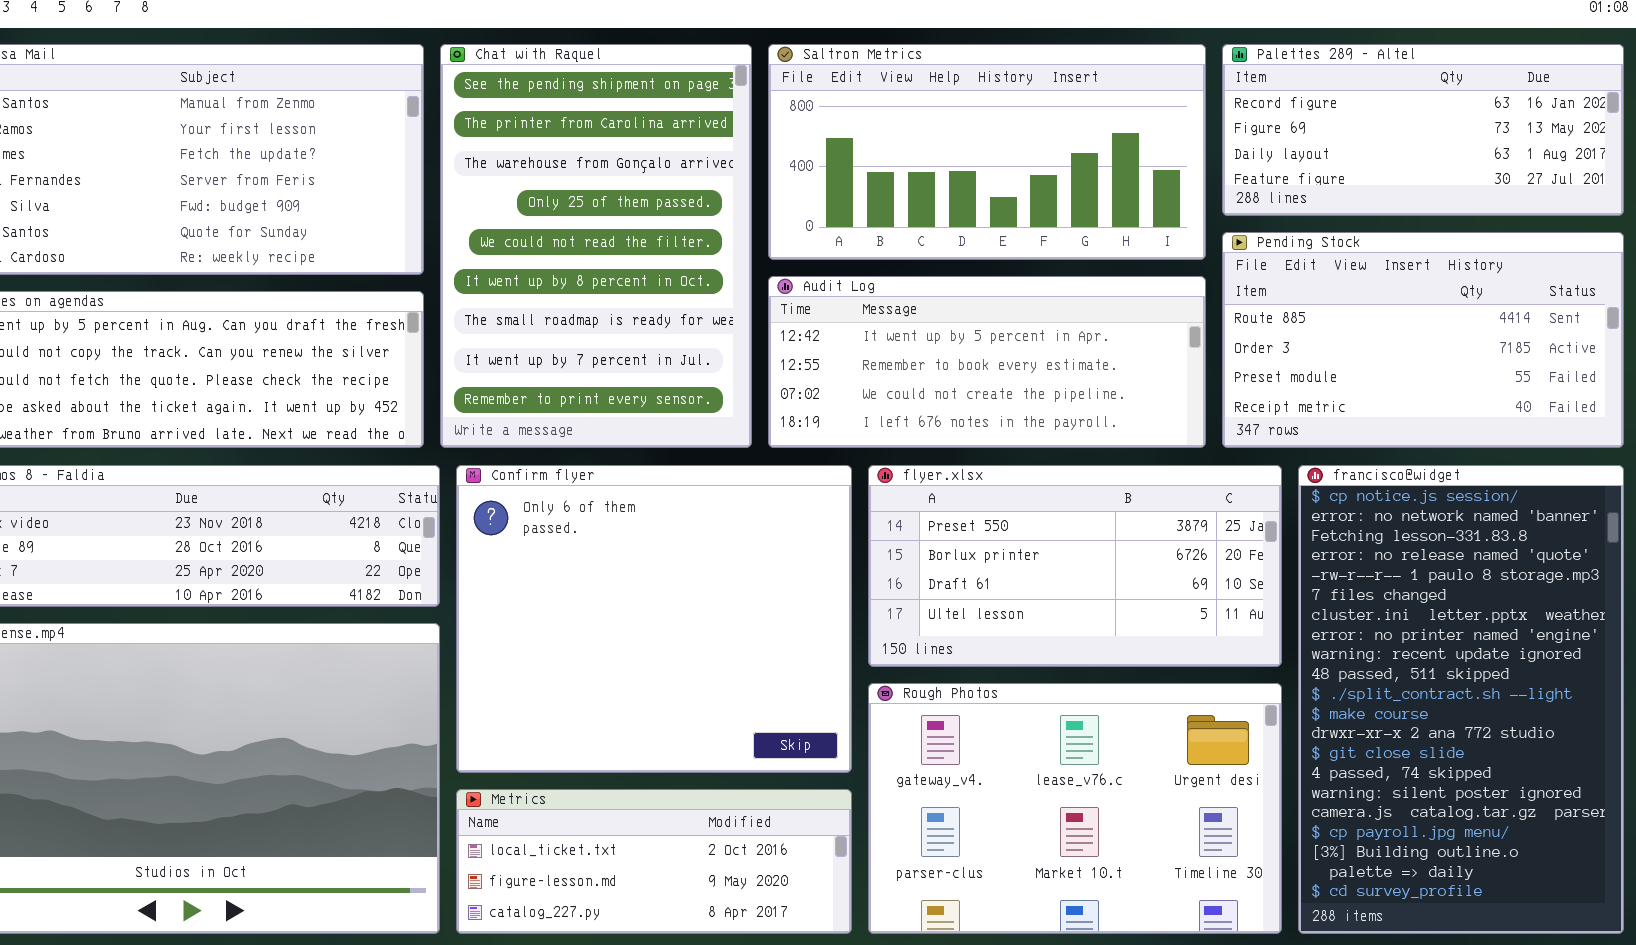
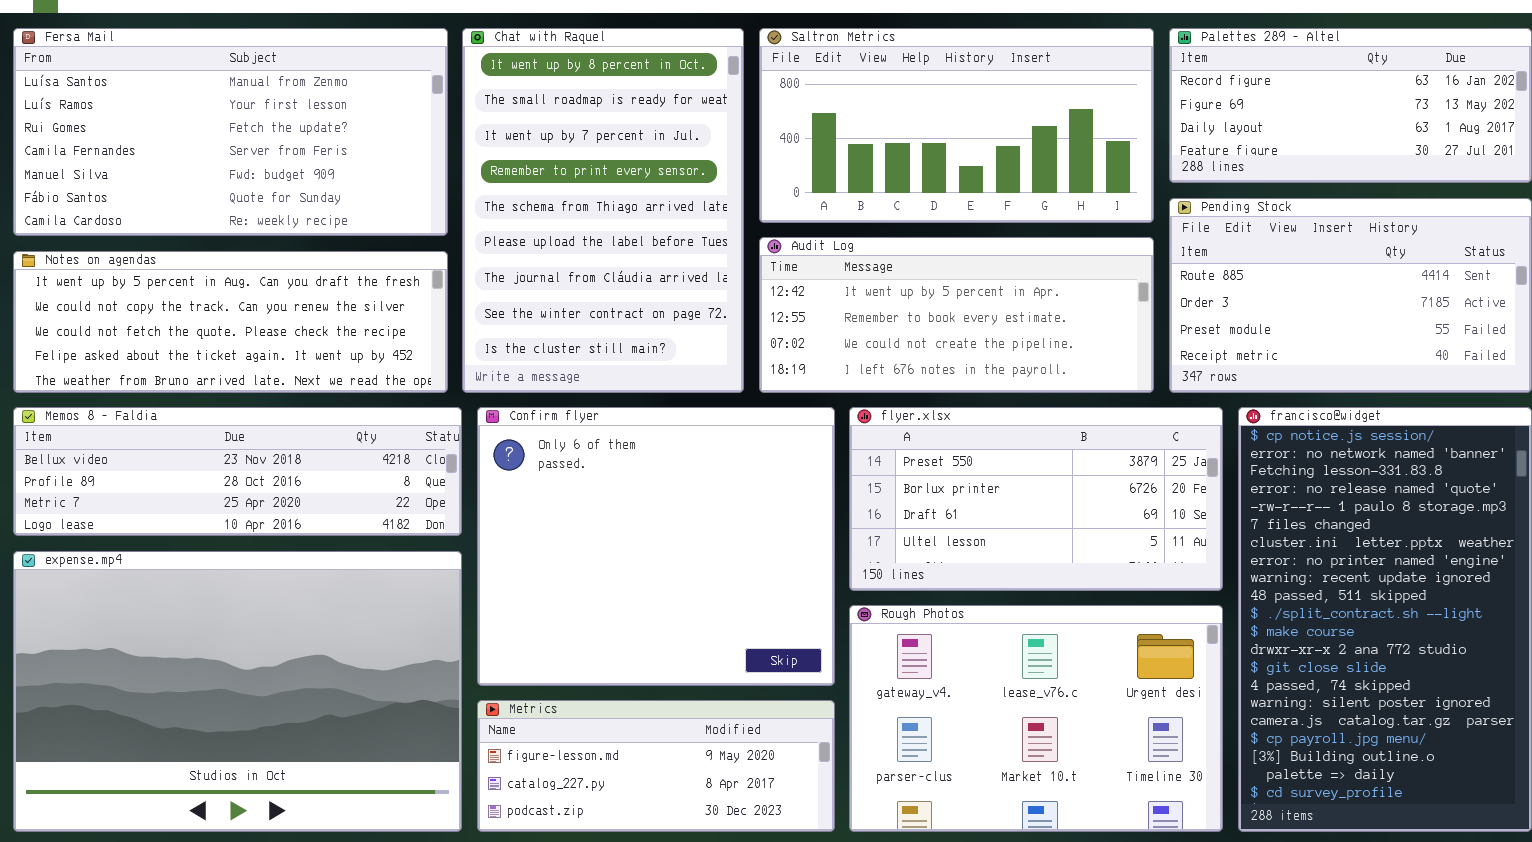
Chat with Raquel: [440,44,752,448] -> [462,28,744,393], scrolled down 5 rows
Metrics: [456,789,852,934] -> [477,700,835,832], scrolled down 1 row

